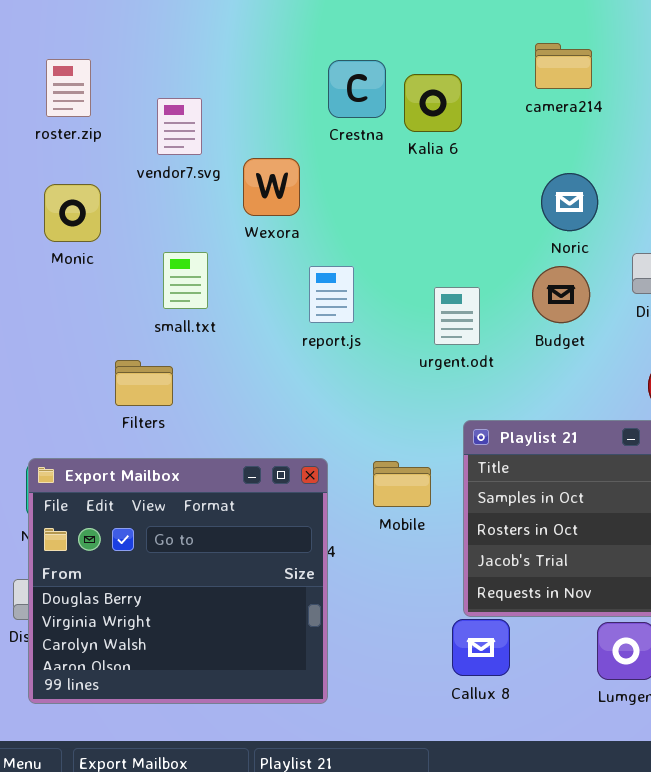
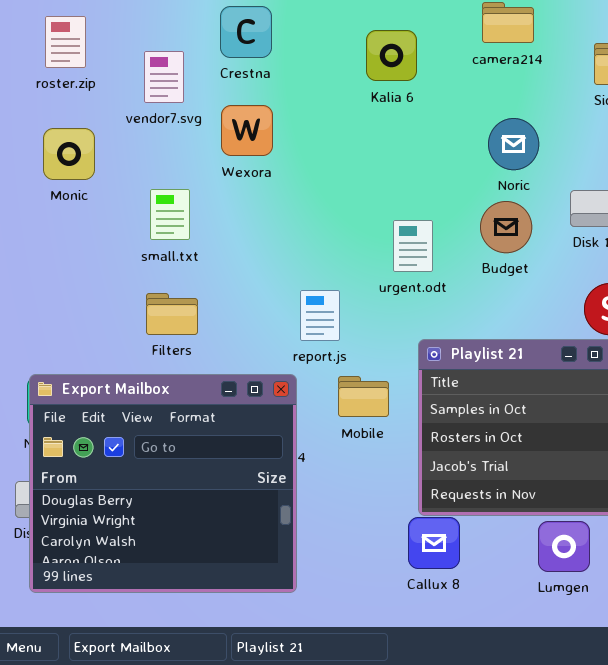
Crestna: [328,60,386,118] -> [220,6,272,58], moved
report.js: [309,266,354,323] -> [300,290,340,341], moved
Filters: [115,360,173,406] -> [146,293,198,335], moved

